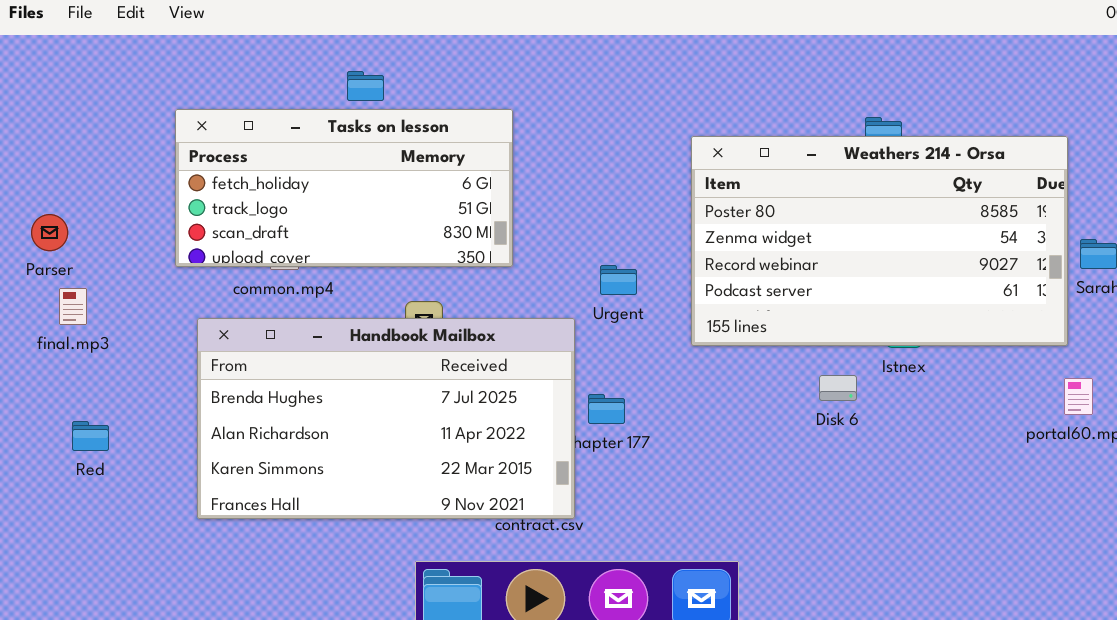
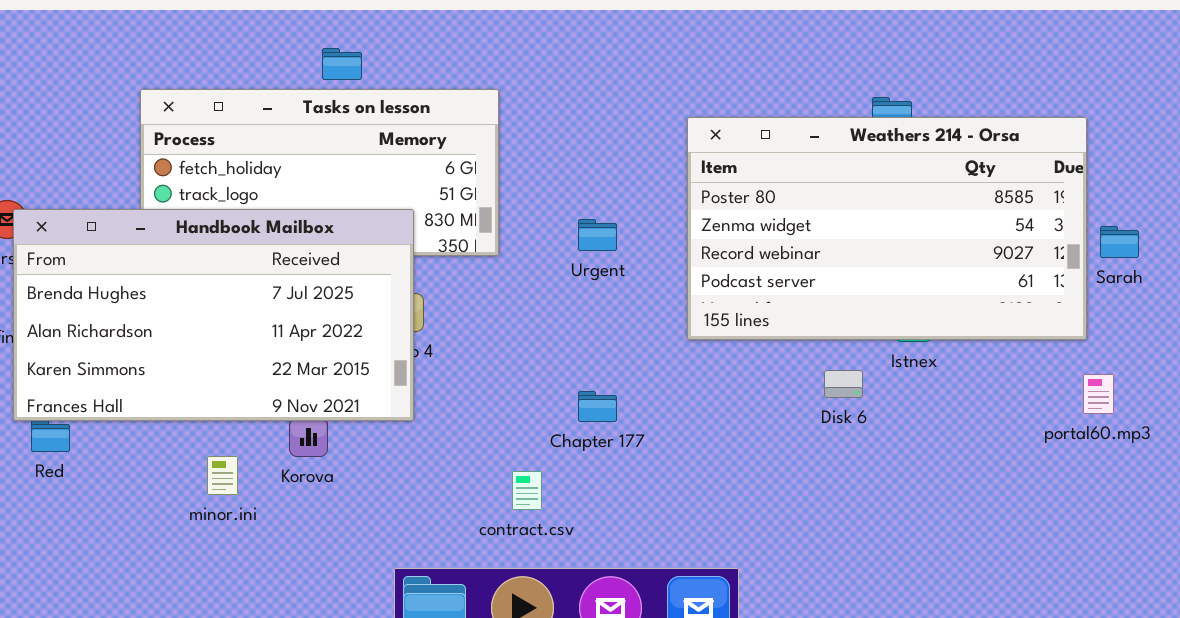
Urgent: [600,265,637,295] -> [578,219,617,251], moved
Handbook Mailbox: [197,318,575,519] -> [13,209,414,421], moved

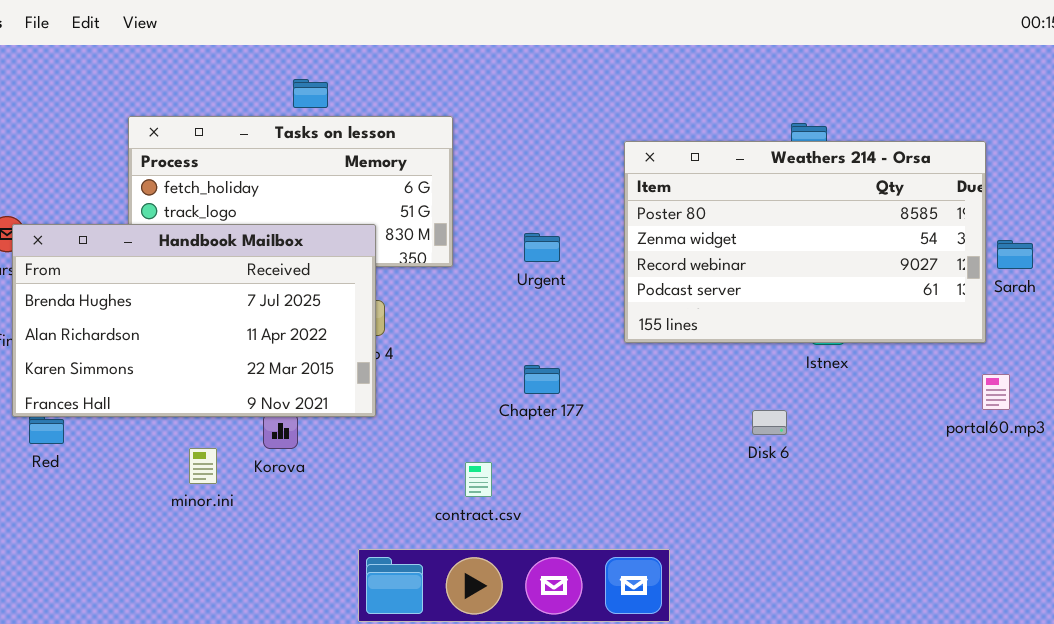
Disk 6: [824,370,863,398] -> [752,410,787,435], moved
Chapter 177: [578,391,617,422] -> [524,365,560,394], moved

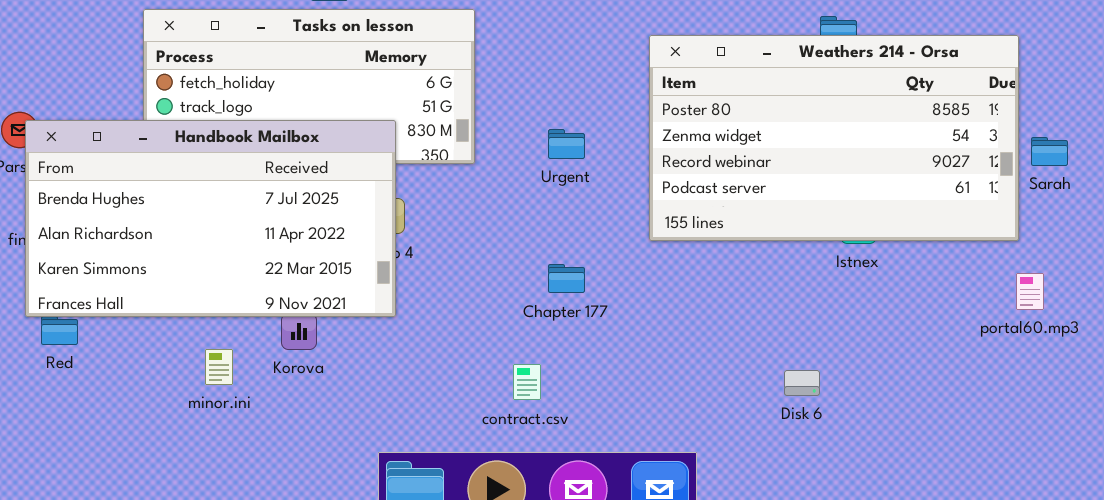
Disk 6: [752,410,787,435] -> [784,370,820,396], moved
contract.csv: [465,462,492,497] -> [513,364,541,400], moved

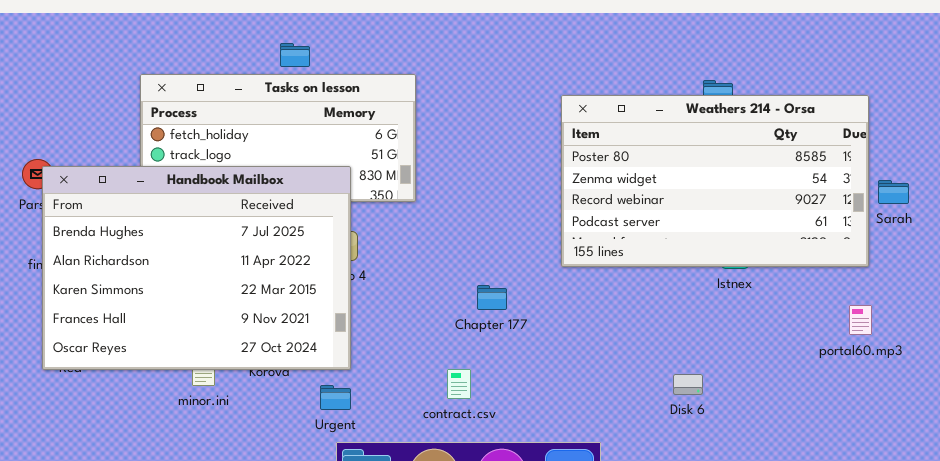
Handbook Mailbox: [25,120,396,317] -> [42,166,351,370], resized
Urgent: [548,129,585,159] -> [320,385,351,410], moved
portal60.mp3: [1016,273,1044,310] -> [849,305,872,335], moved

